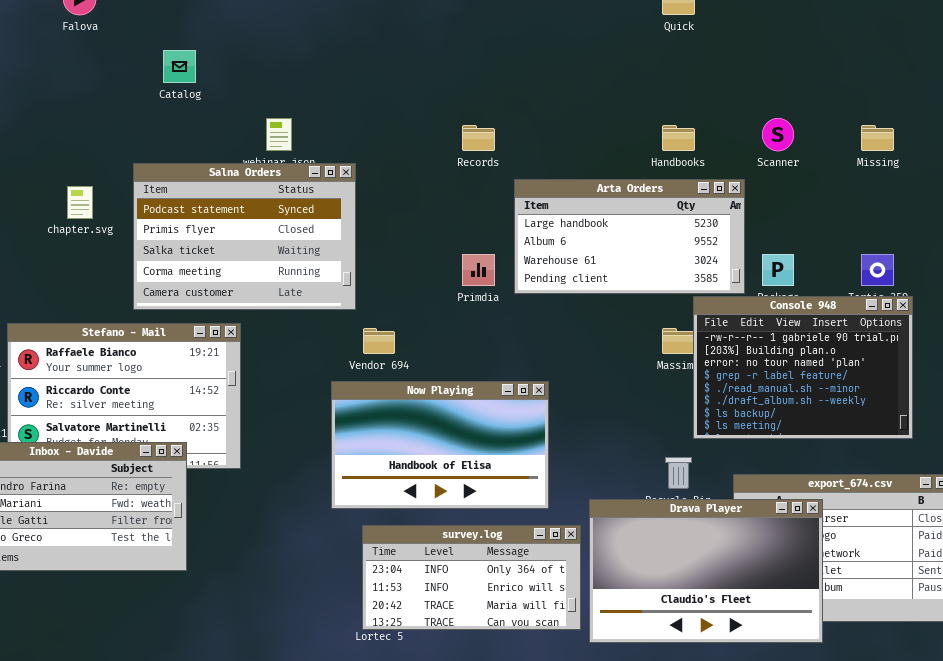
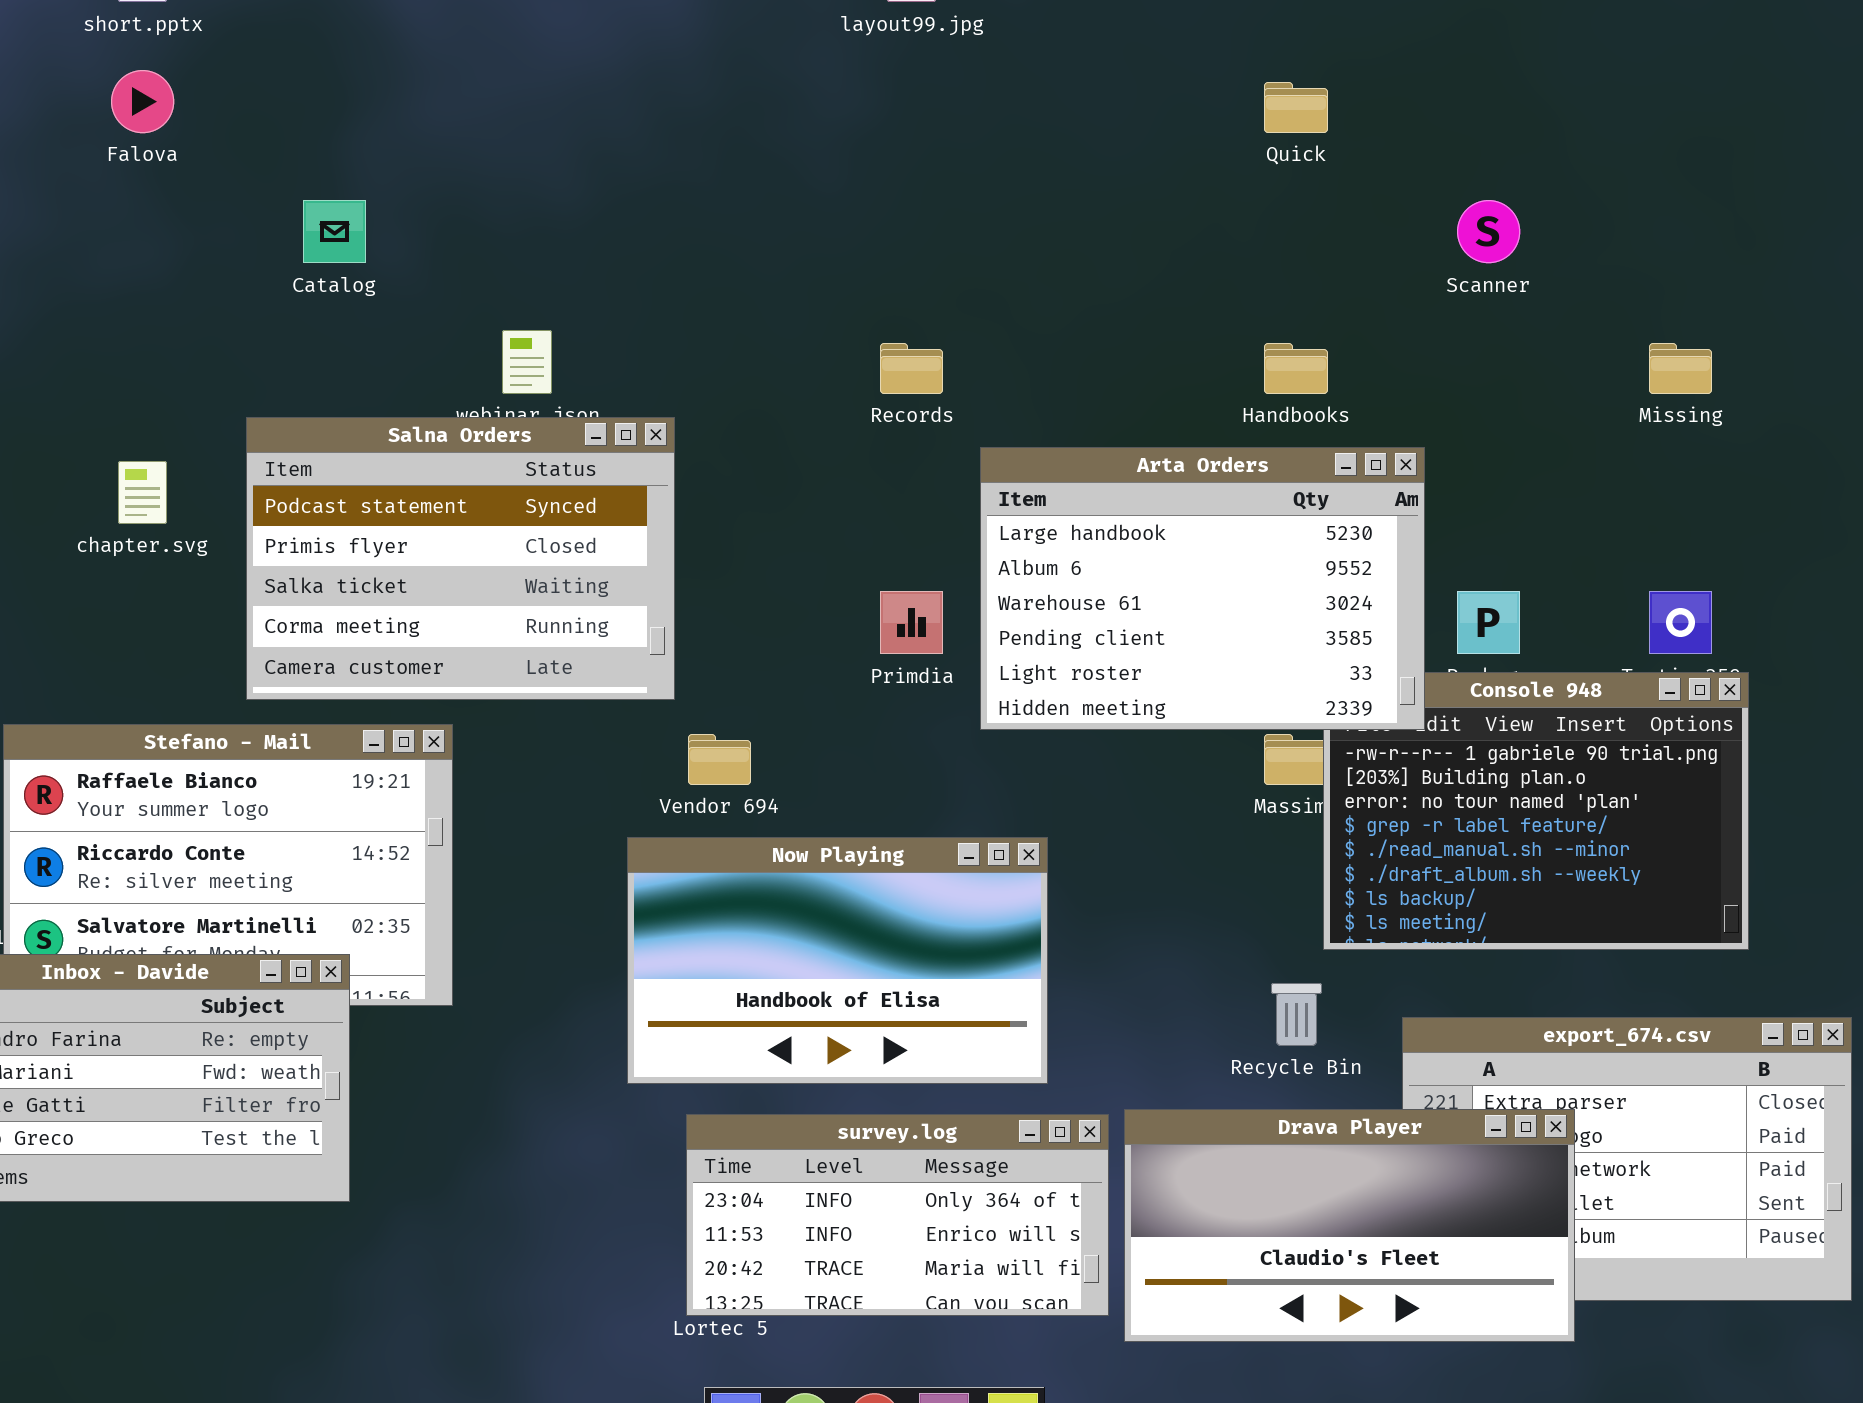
Scanner: [762,118,794,151] -> [1457,200,1520,263], moved
Arta Orders: [514,179,745,294] -> [980,447,1425,730], resized
Drava Player: [589,499,823,643] -> [1124,1109,1575,1342], resized

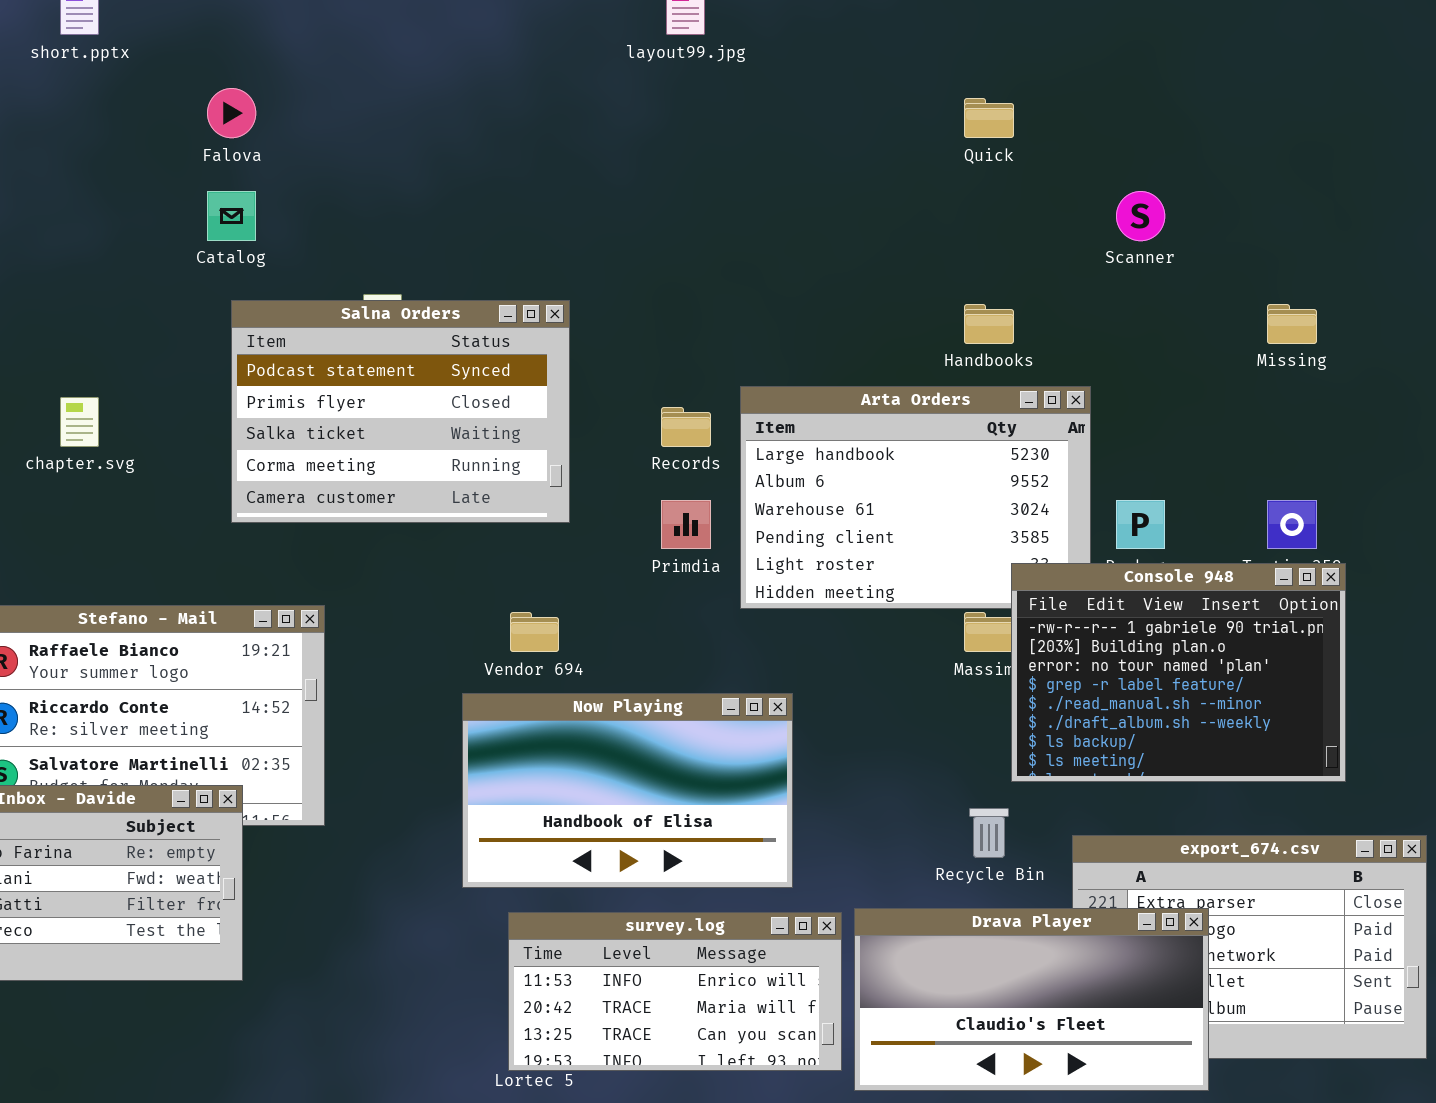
Falova: [111,70,174,133] -> [207,88,256,138], moved
Records: [880,343,943,394] -> [661,407,711,447], moved
Salna Orders: [246,417,675,700] -> [231,300,570,523], moved
Console 948: [1323,672,1749,950] -> [1011,563,1346,782], raised
survey.log: [686,1114,1109,1316] -> [508,912,842,1071], scrolled down 1 row

